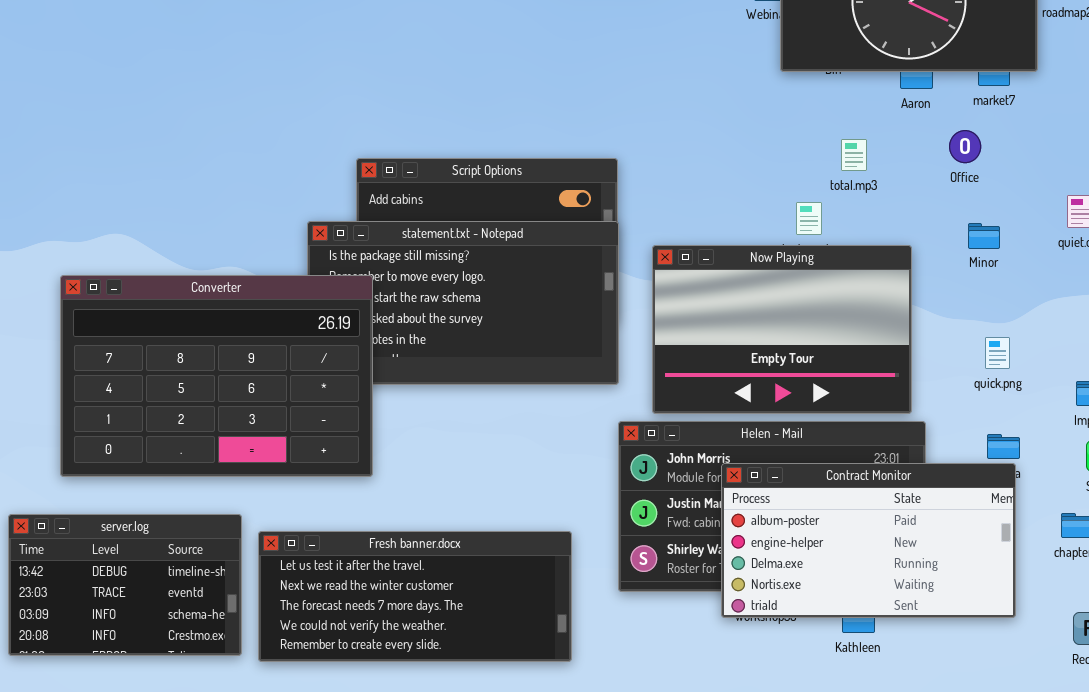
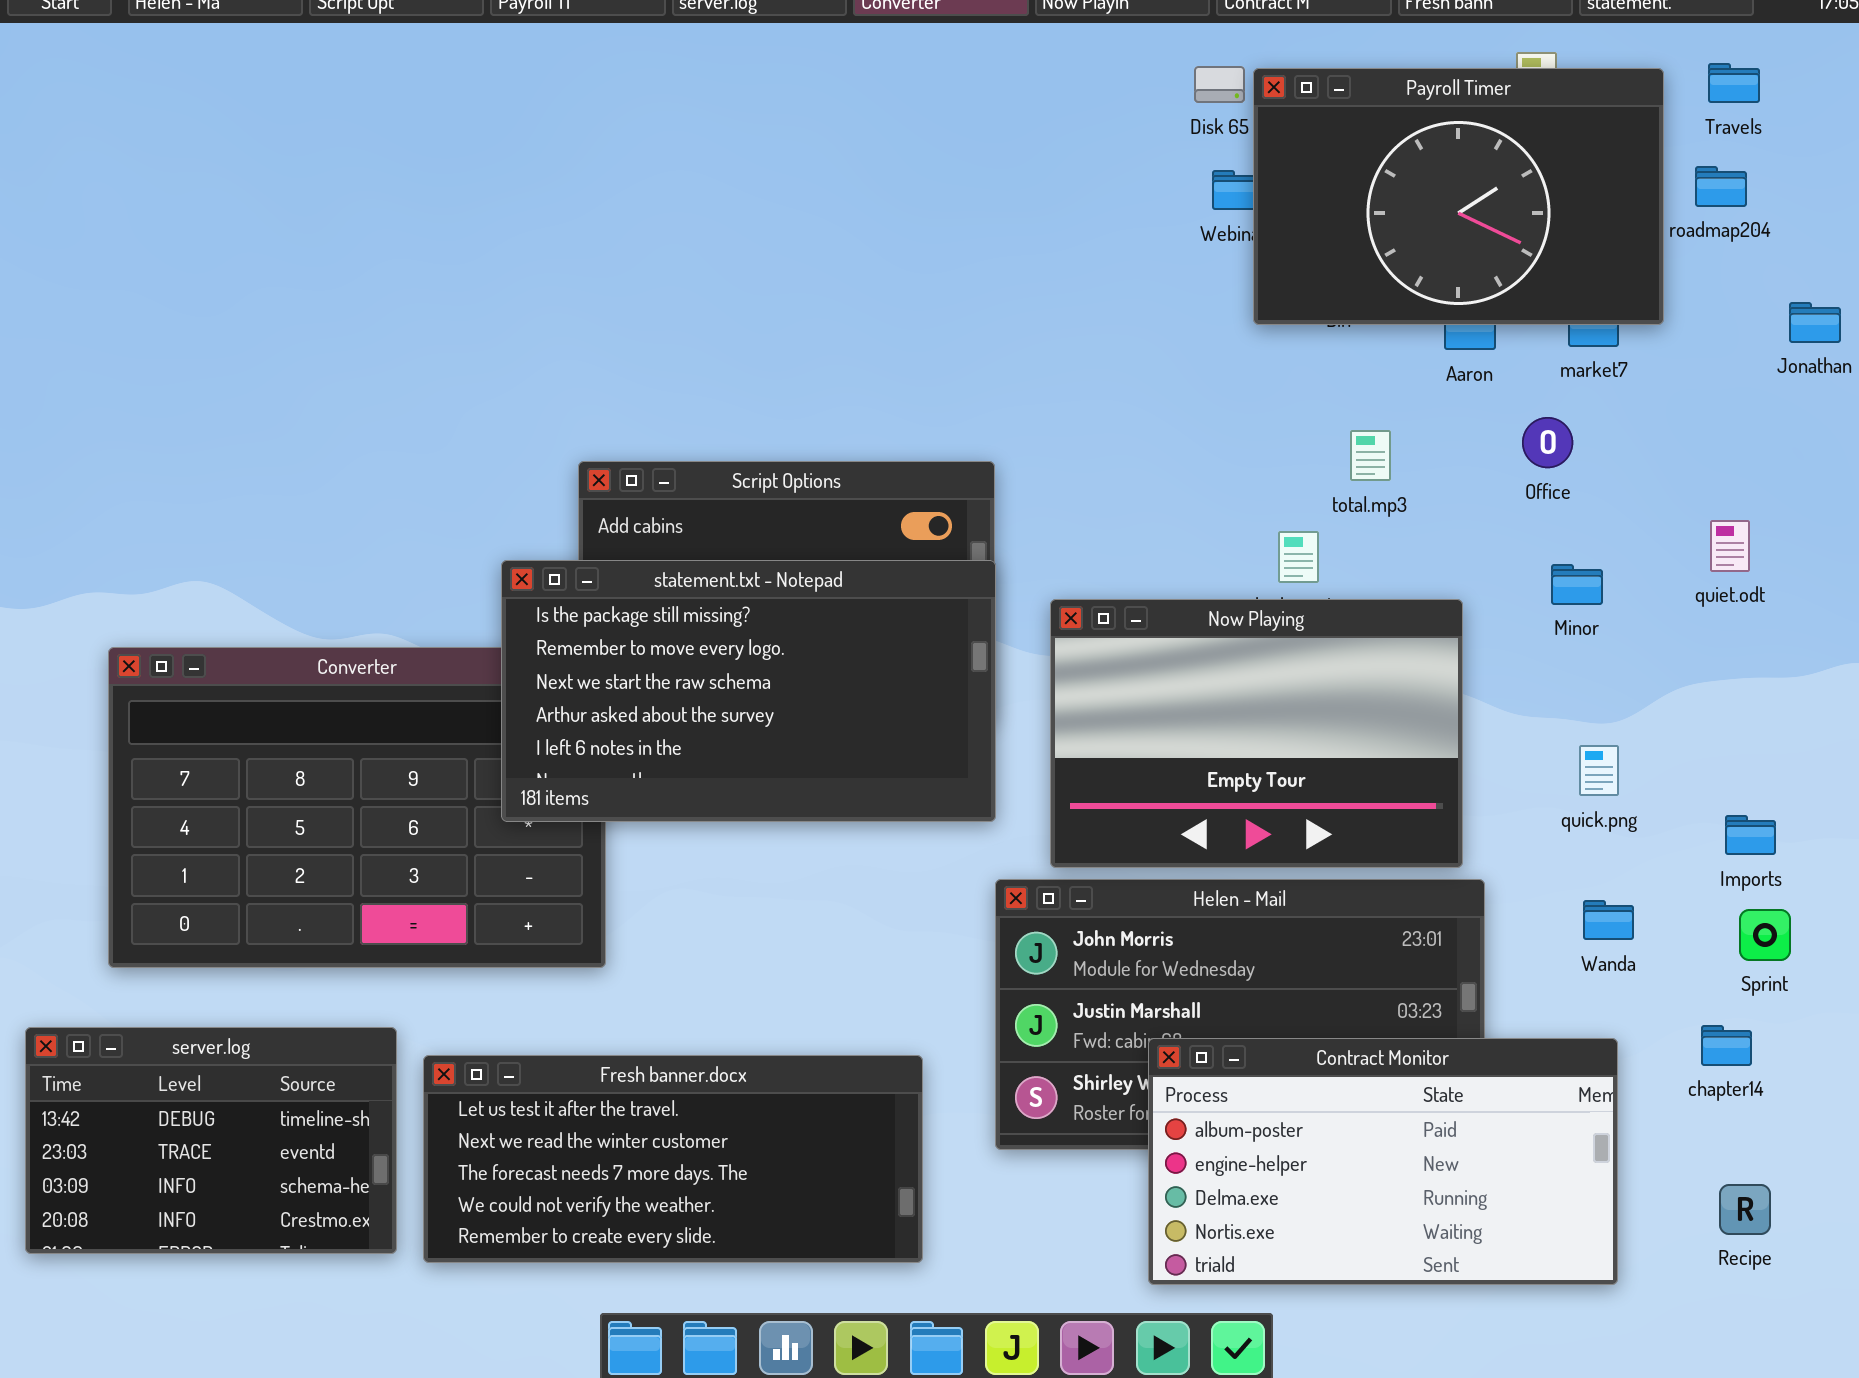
statement.txt - Notepad: [307,221,619,385] -> [501,560,996,822], raised
Contract Monitor: [721,463,1016,618] -> [1148,1038,1618,1285], moved

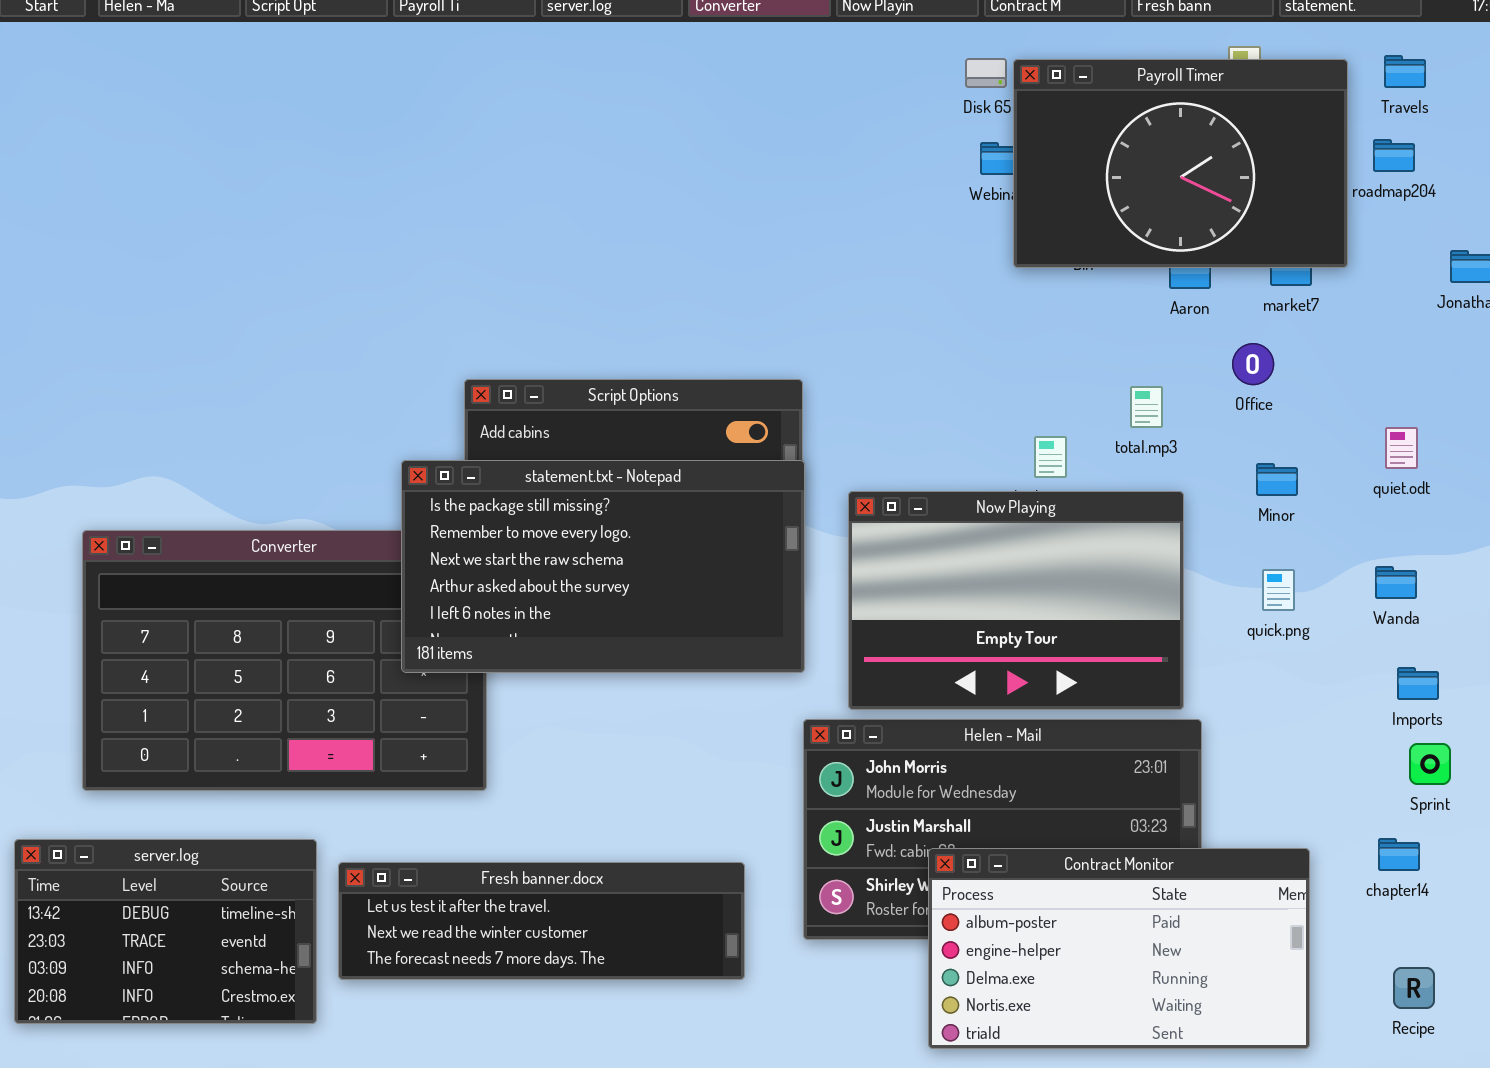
total.mp3: [1350,430,1391,481] -> [1130,386,1163,428], moved
quick.png: [1579,745,1619,796] -> [1262,569,1295,611], moved
Wanda: [1583,900,1634,940] -> [1375,566,1417,599], moved
Fresh banner.docx: [423,1055,923,1263] -> [338,862,745,980], resized

